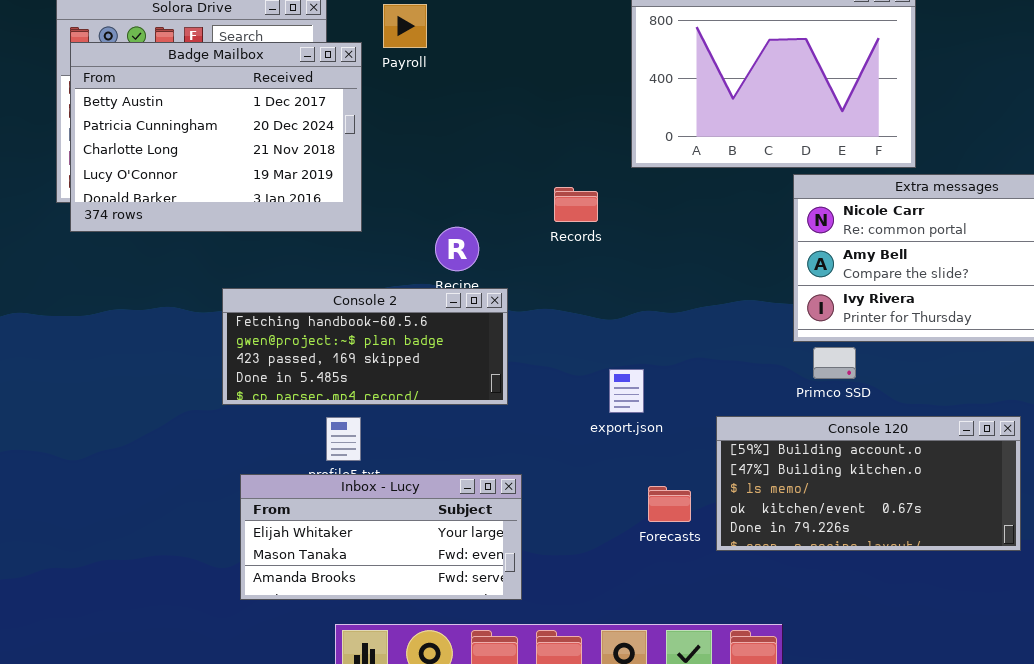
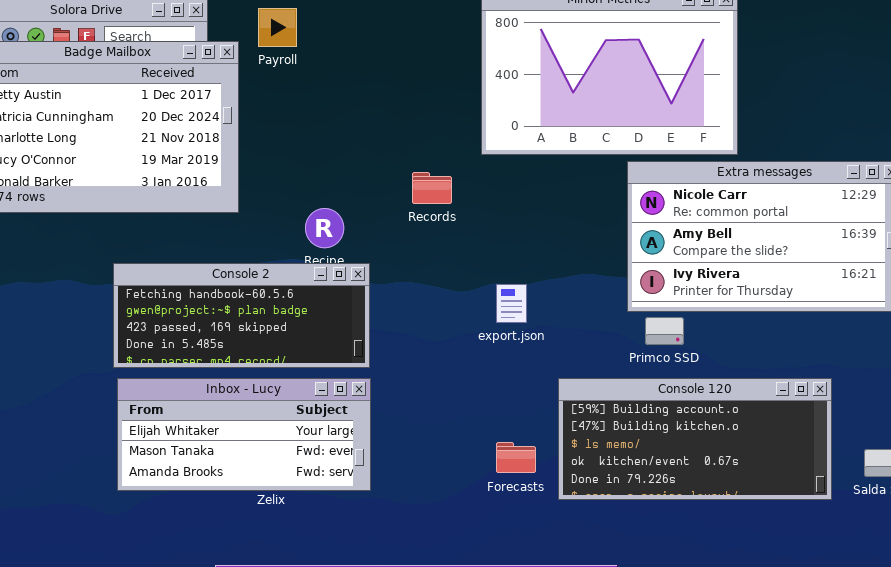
export.json: [609,369,644,413] -> [496,284,527,323], moved
Inbox - Lucy: [240,474,522,600] -> [117,378,371,491], moved

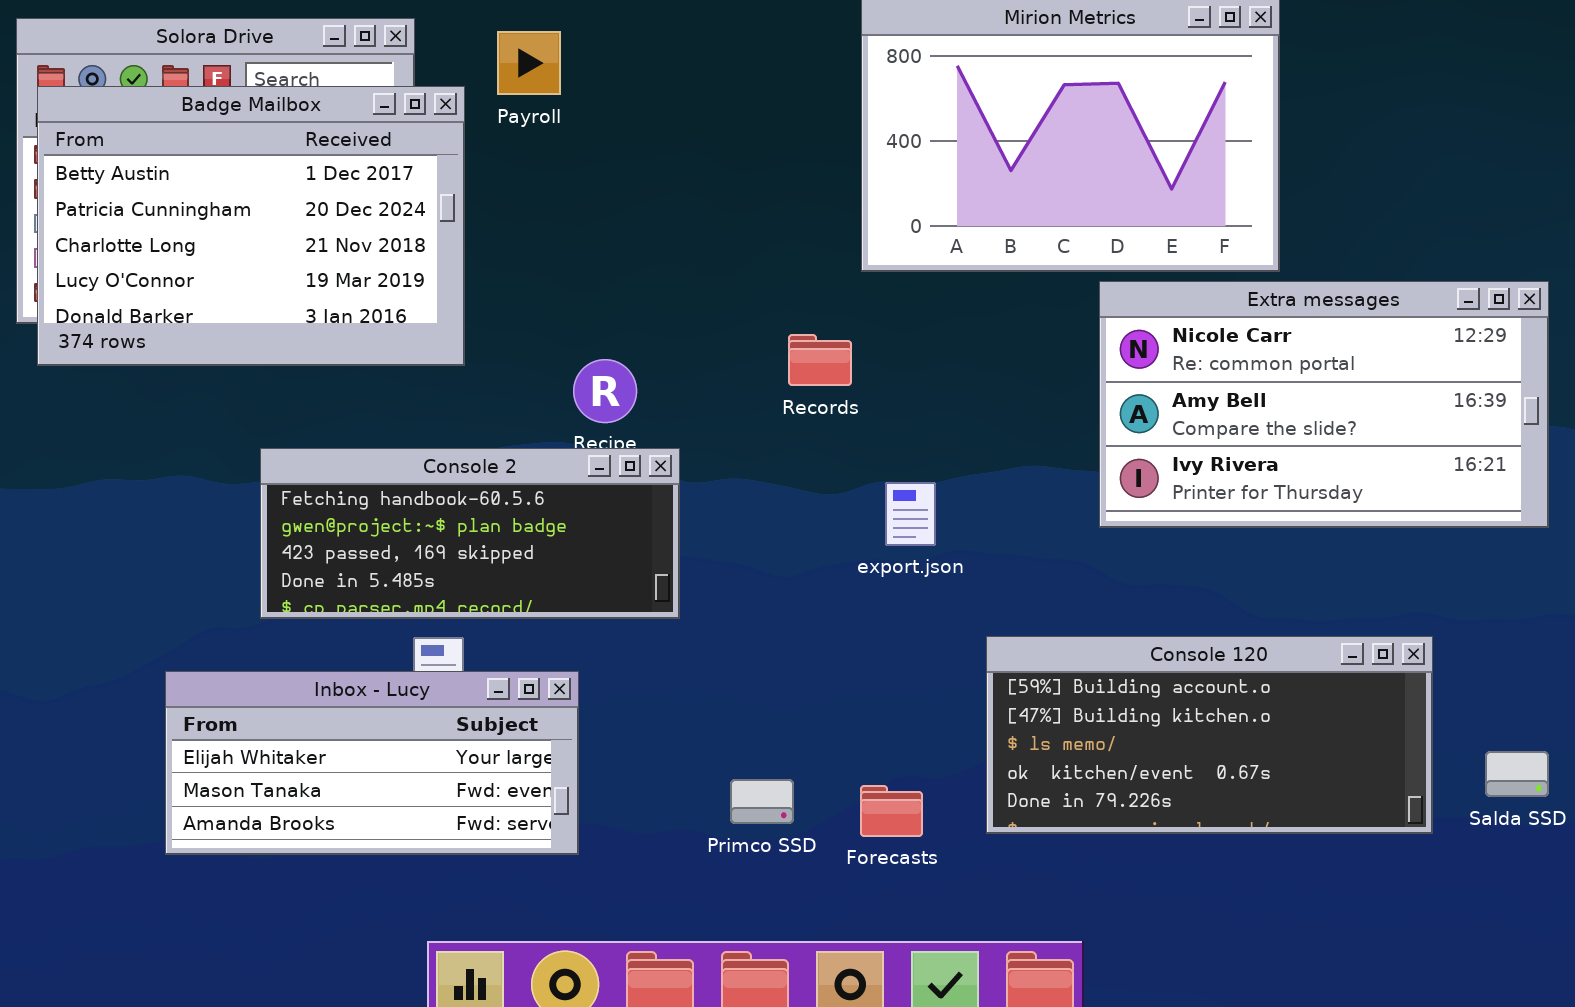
Records: [412,172,452,204] -> [788,334,852,386], moved
Primco SSD: [645,317,684,345] -> [730,779,794,824], moved
Inbox - Lucy: [117,378,371,491] -> [165,671,579,855], moved
Forecasts: [496,442,536,473] -> [860,785,923,837], moved

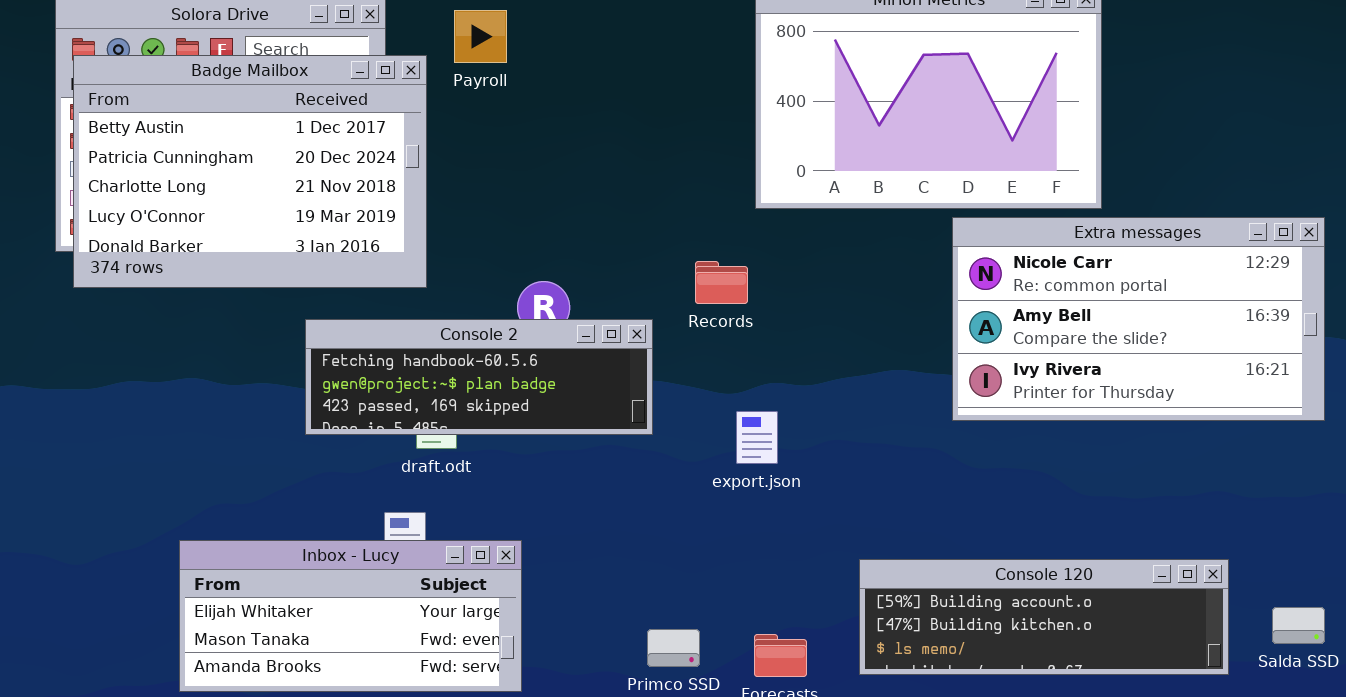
Console 2: [260,448,680,619] -> [305,319,653,435], moved, resized
export.json: [885,482,936,546] -> [736,411,778,464], moved
Console 120: [986,636,1433,834] -> [859,559,1229,675], resized

